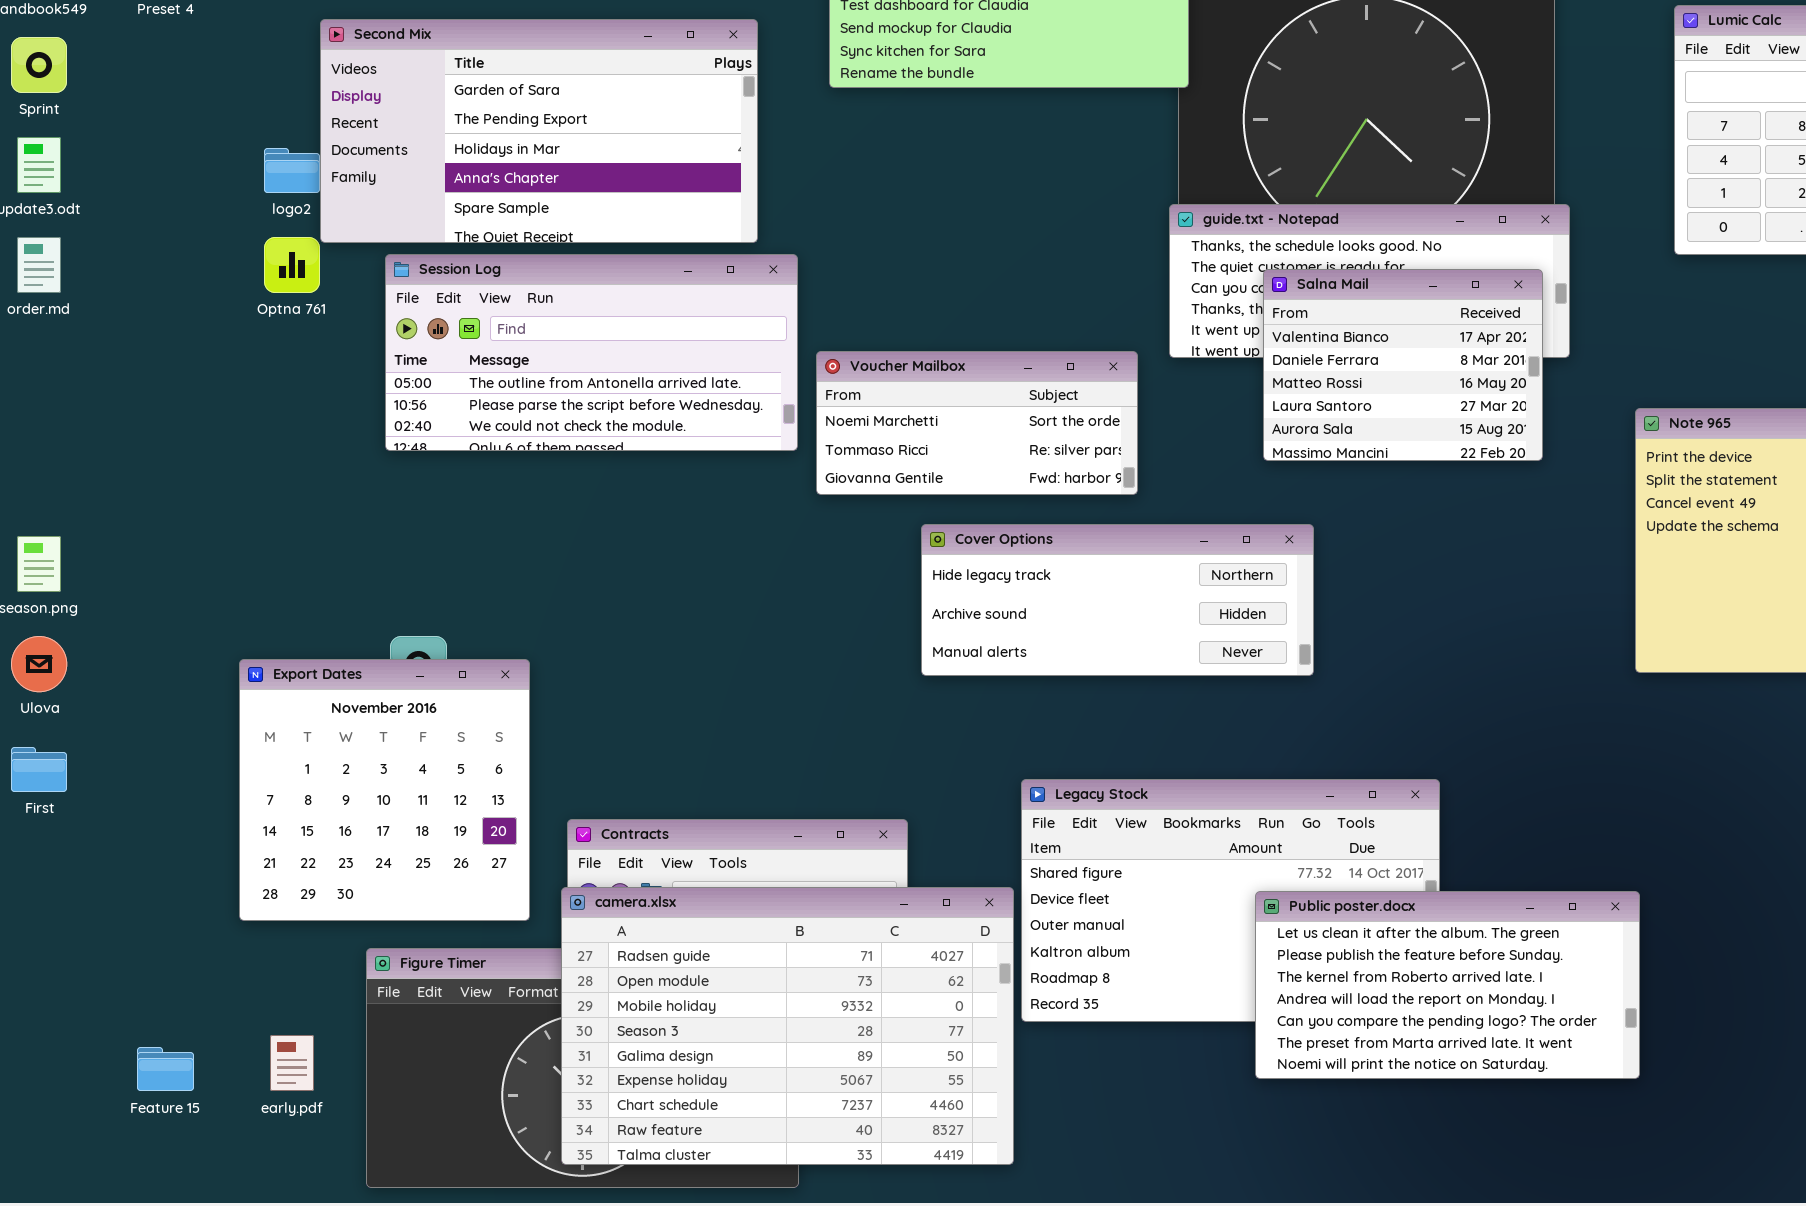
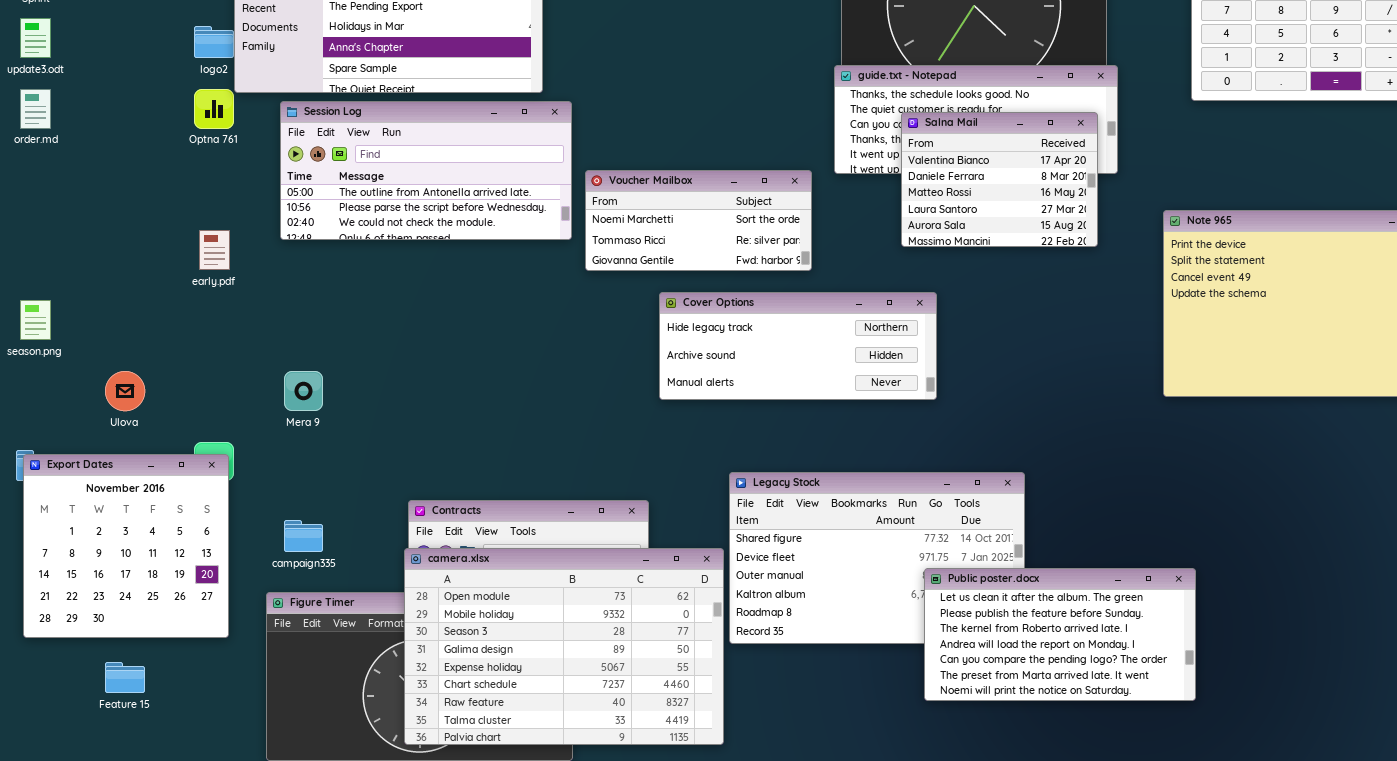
Ulova: [11,636,67,692] -> [105,371,145,411], moved
Export Dates: [239,659,530,921] -> [23,454,229,638], moved
camera.xlsx: [561,887,1014,1165] -> [404,548,724,745], scrolled down 1 row
Public poster.docx: [1255,891,1640,1079] -> [924,568,1196,701], moved
early.pdf: [270,1035,314,1091] -> [199,230,230,270], moved

